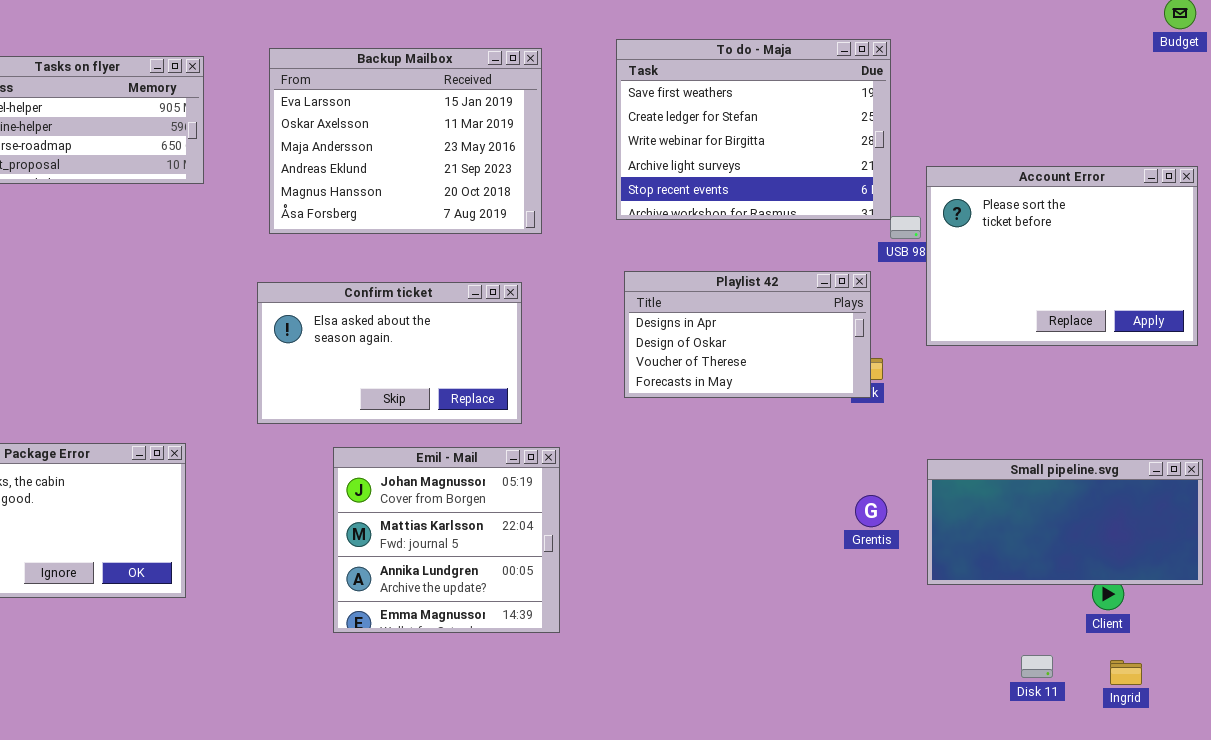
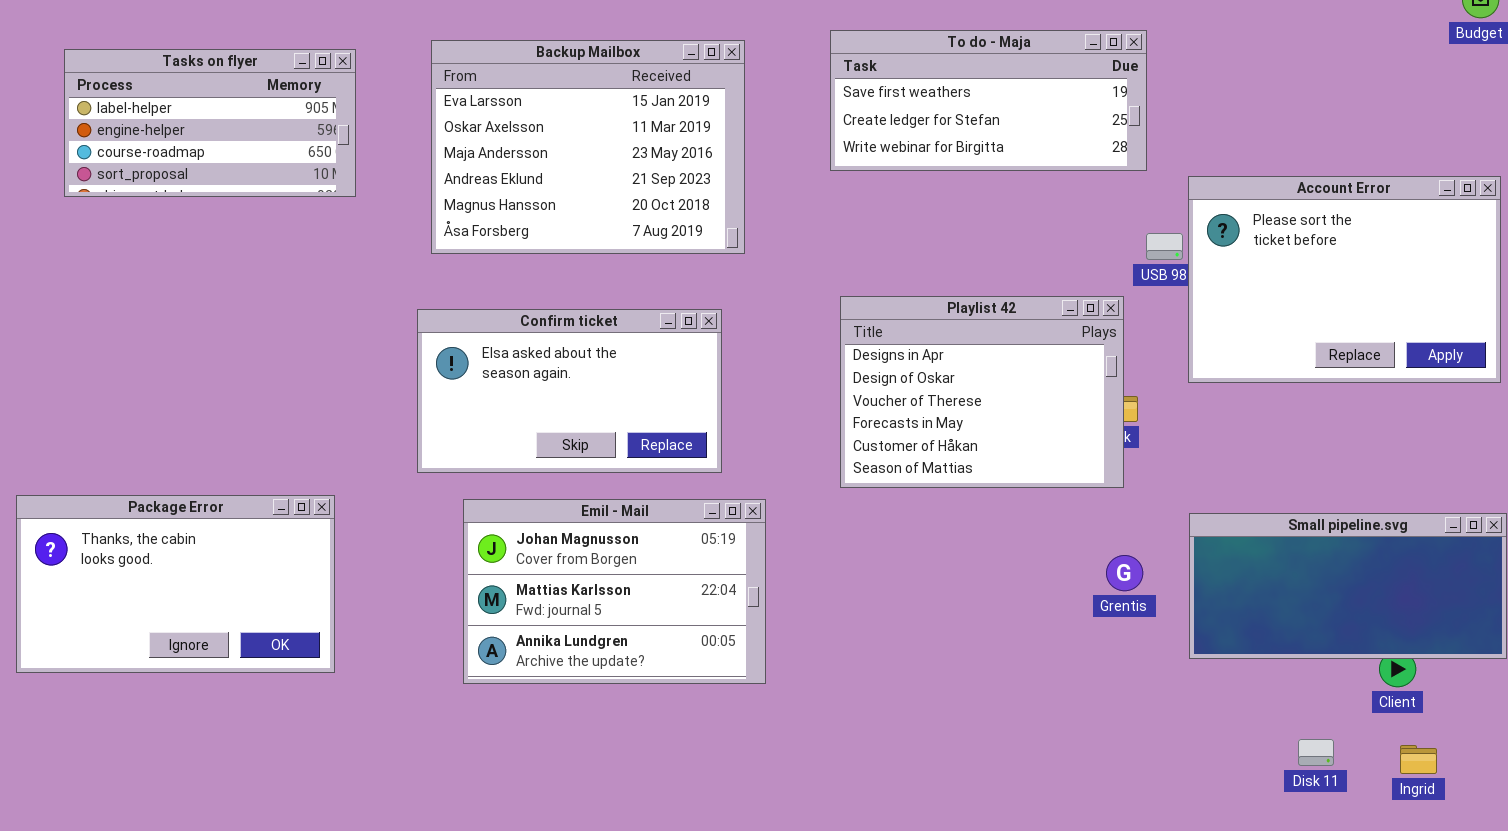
To do - Maja: [616,39,891,220] -> [830,30,1147,171], resized
Playlist 42: [624,271,871,398] -> [840,296,1124,488], resized
Emil - Mail: [333,447,560,633] -> [463,499,766,684], resized

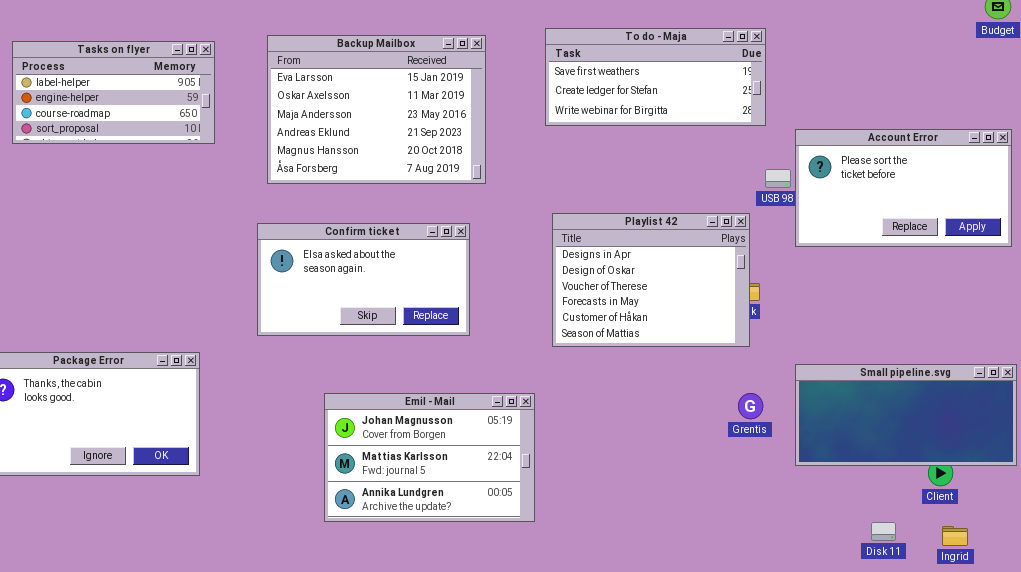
Account Error: [1188,176,1501,383] -> [795,129,1012,247], resized
Emil - Mail: [463,499,766,684] -> [324,393,535,522], moved

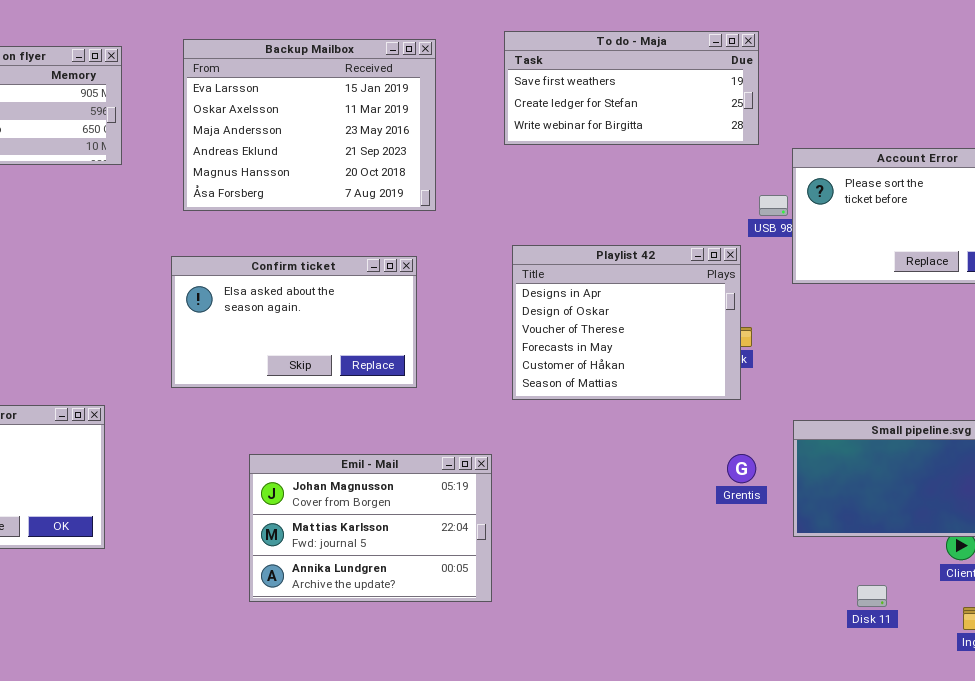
Disk 11: [871,522,896,541] -> [857,585,887,607], moved

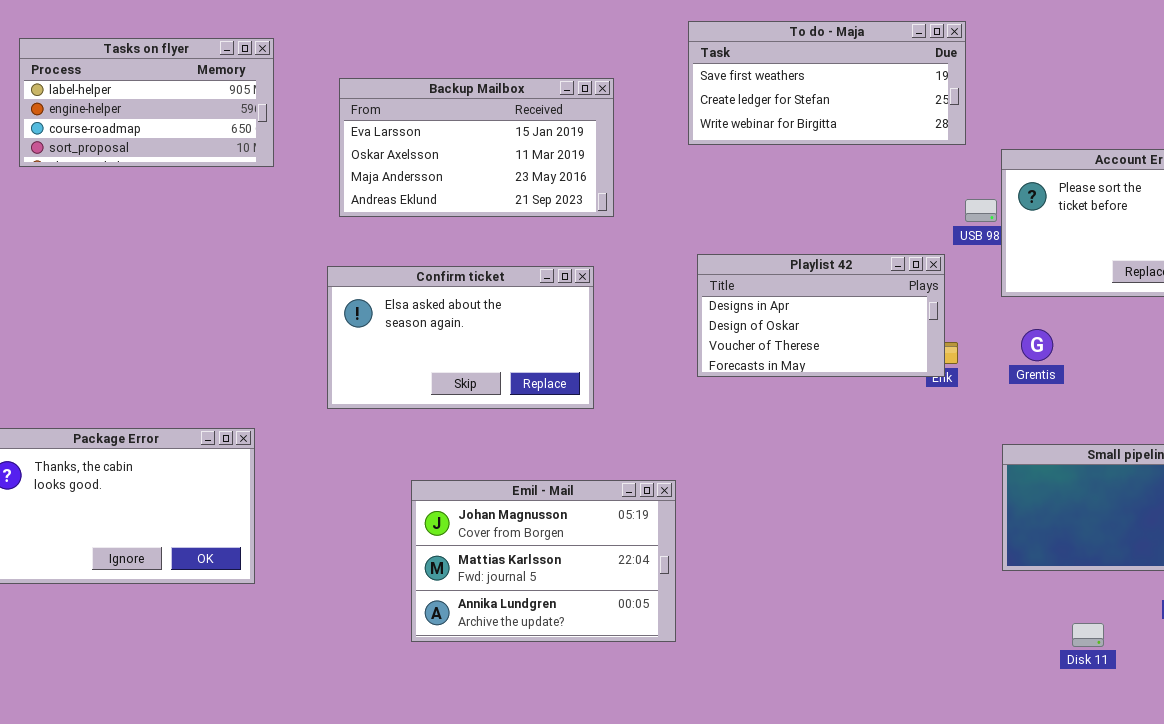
Backup Mailbox: [183,39,436,211] -> [339,78,614,217], resized
Playlist 42: [512,245,741,400] -> [697,254,945,377], resized
Grentis: [727,454,756,483] -> [1021,329,1053,361], moved

